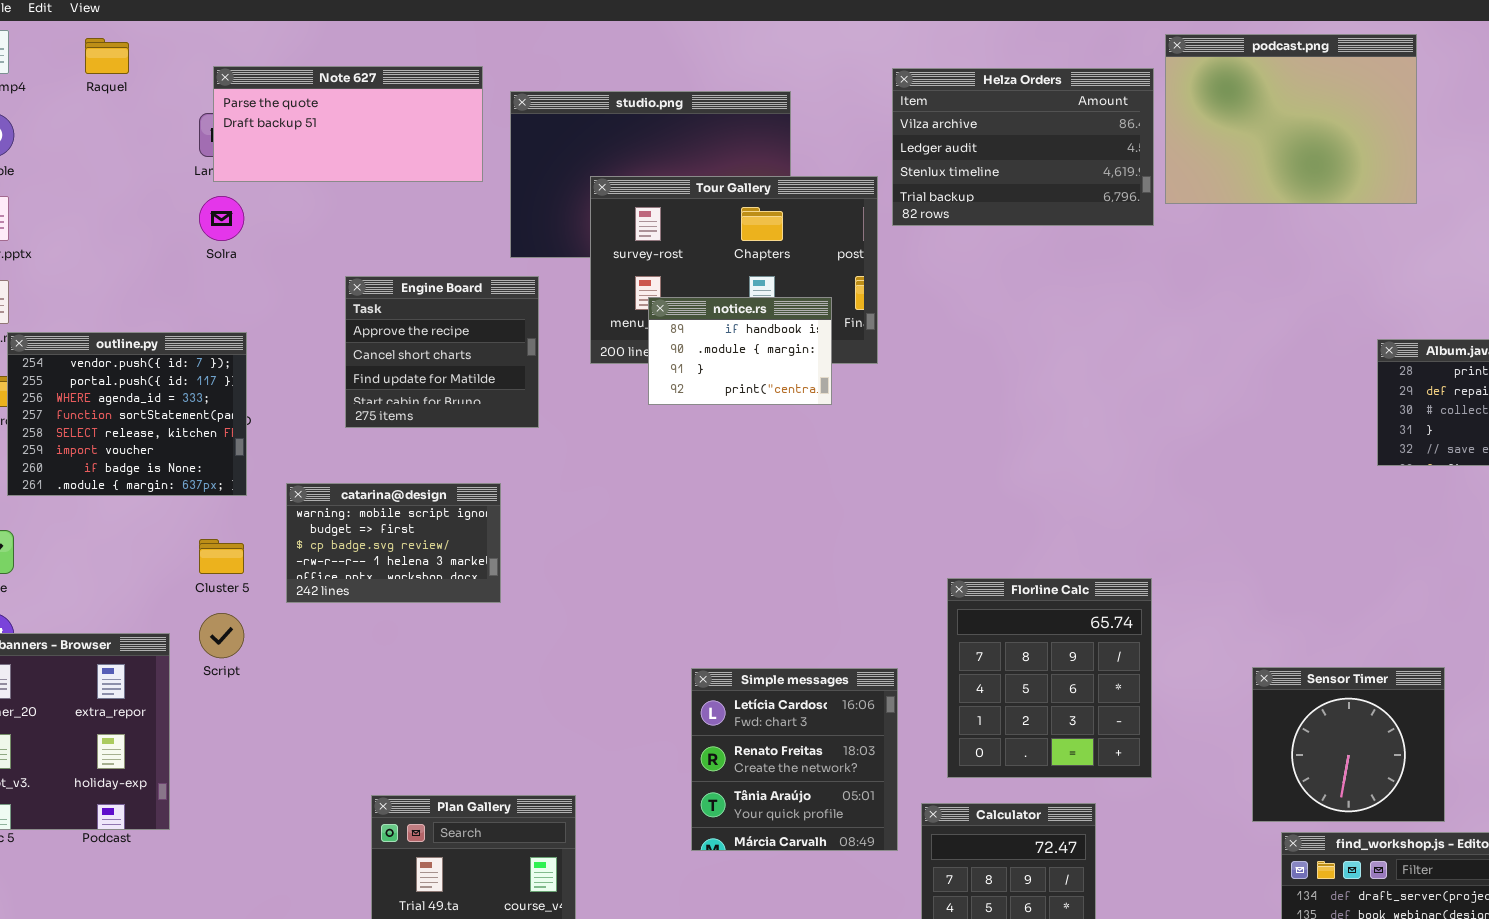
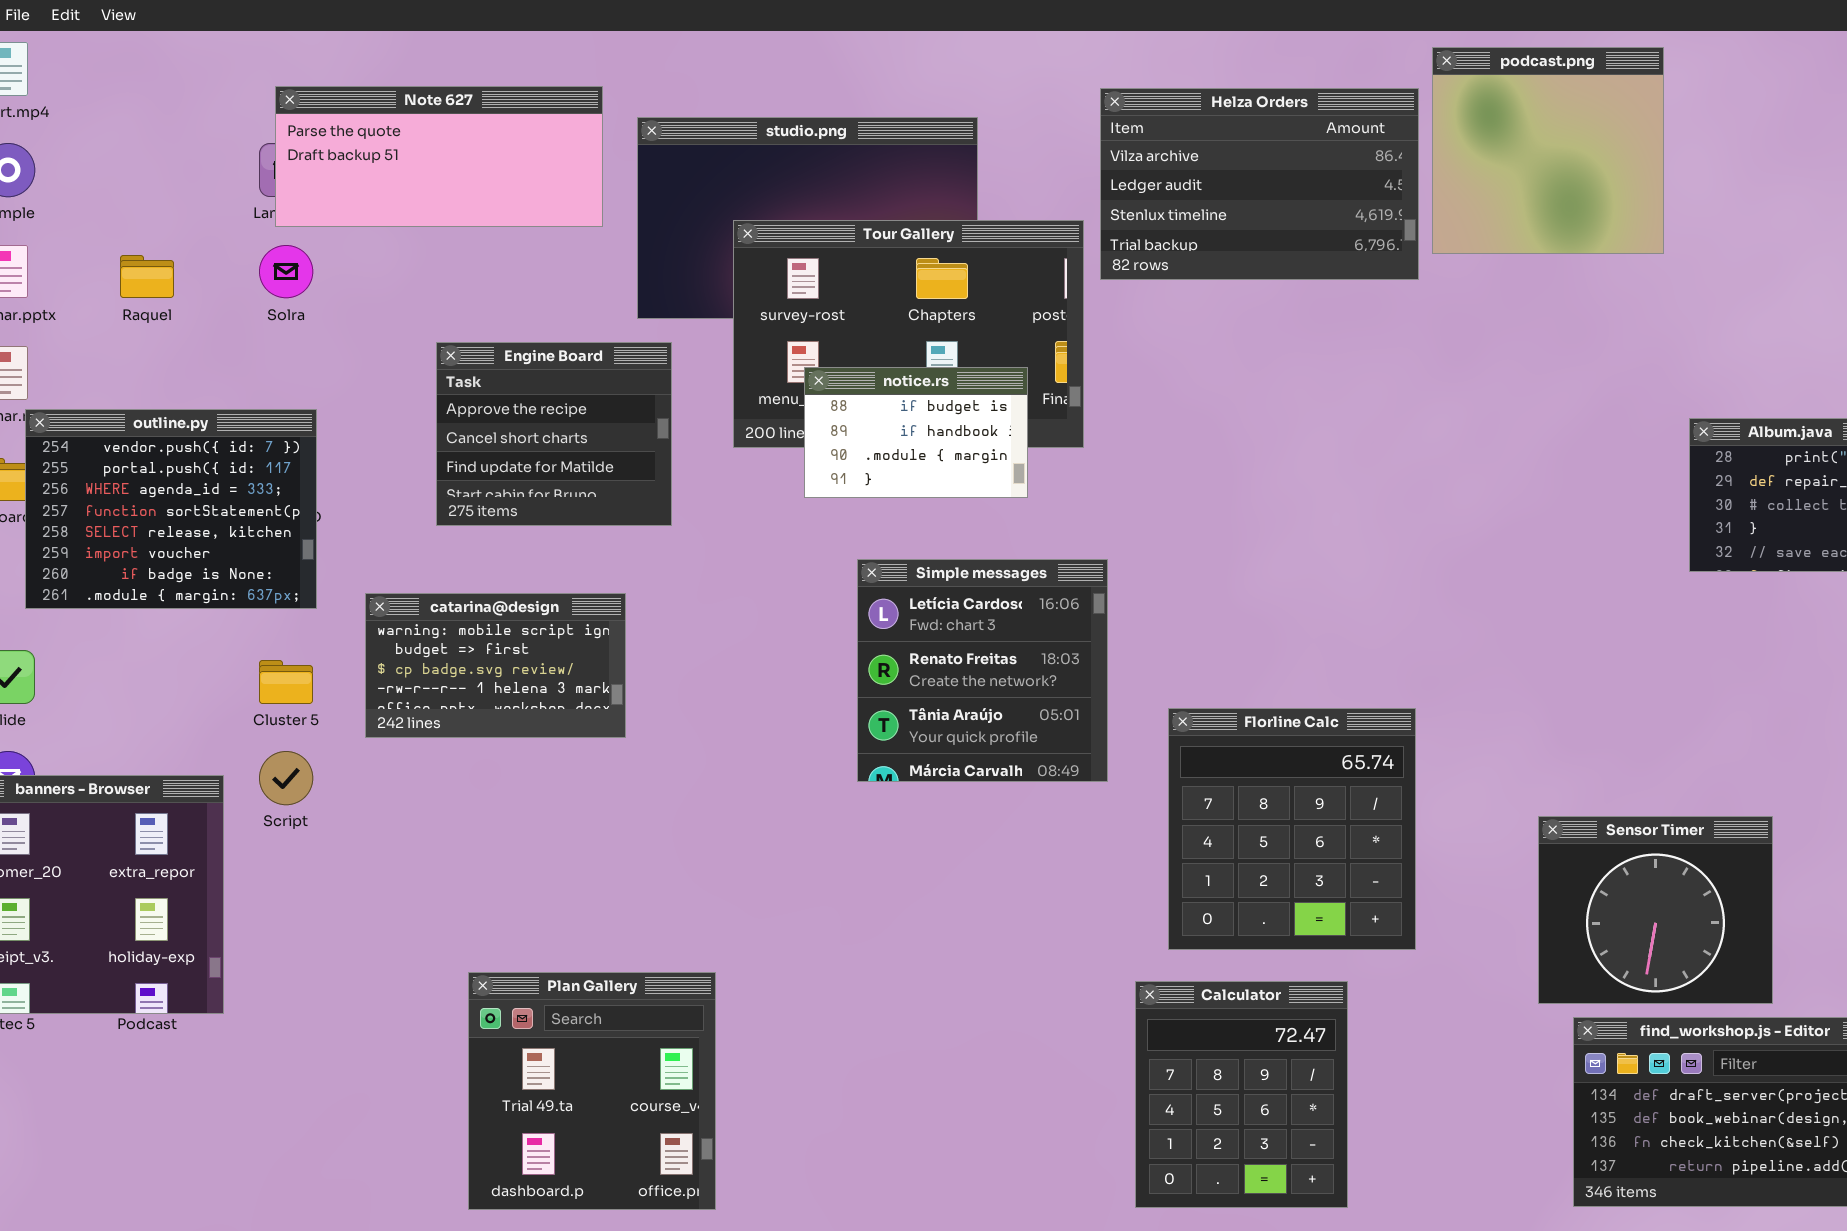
podcast.png: [1165,34,1417,204] -> [1432,47,1664,254], resized
Raquel: [85,38,129,74] -> [120,255,174,298], moved
notice.rs: [648,297,832,405] -> [804,367,1028,498], scrolled up 1 row
Simple messages: [691,668,898,851] -> [857,559,1108,782], moved

